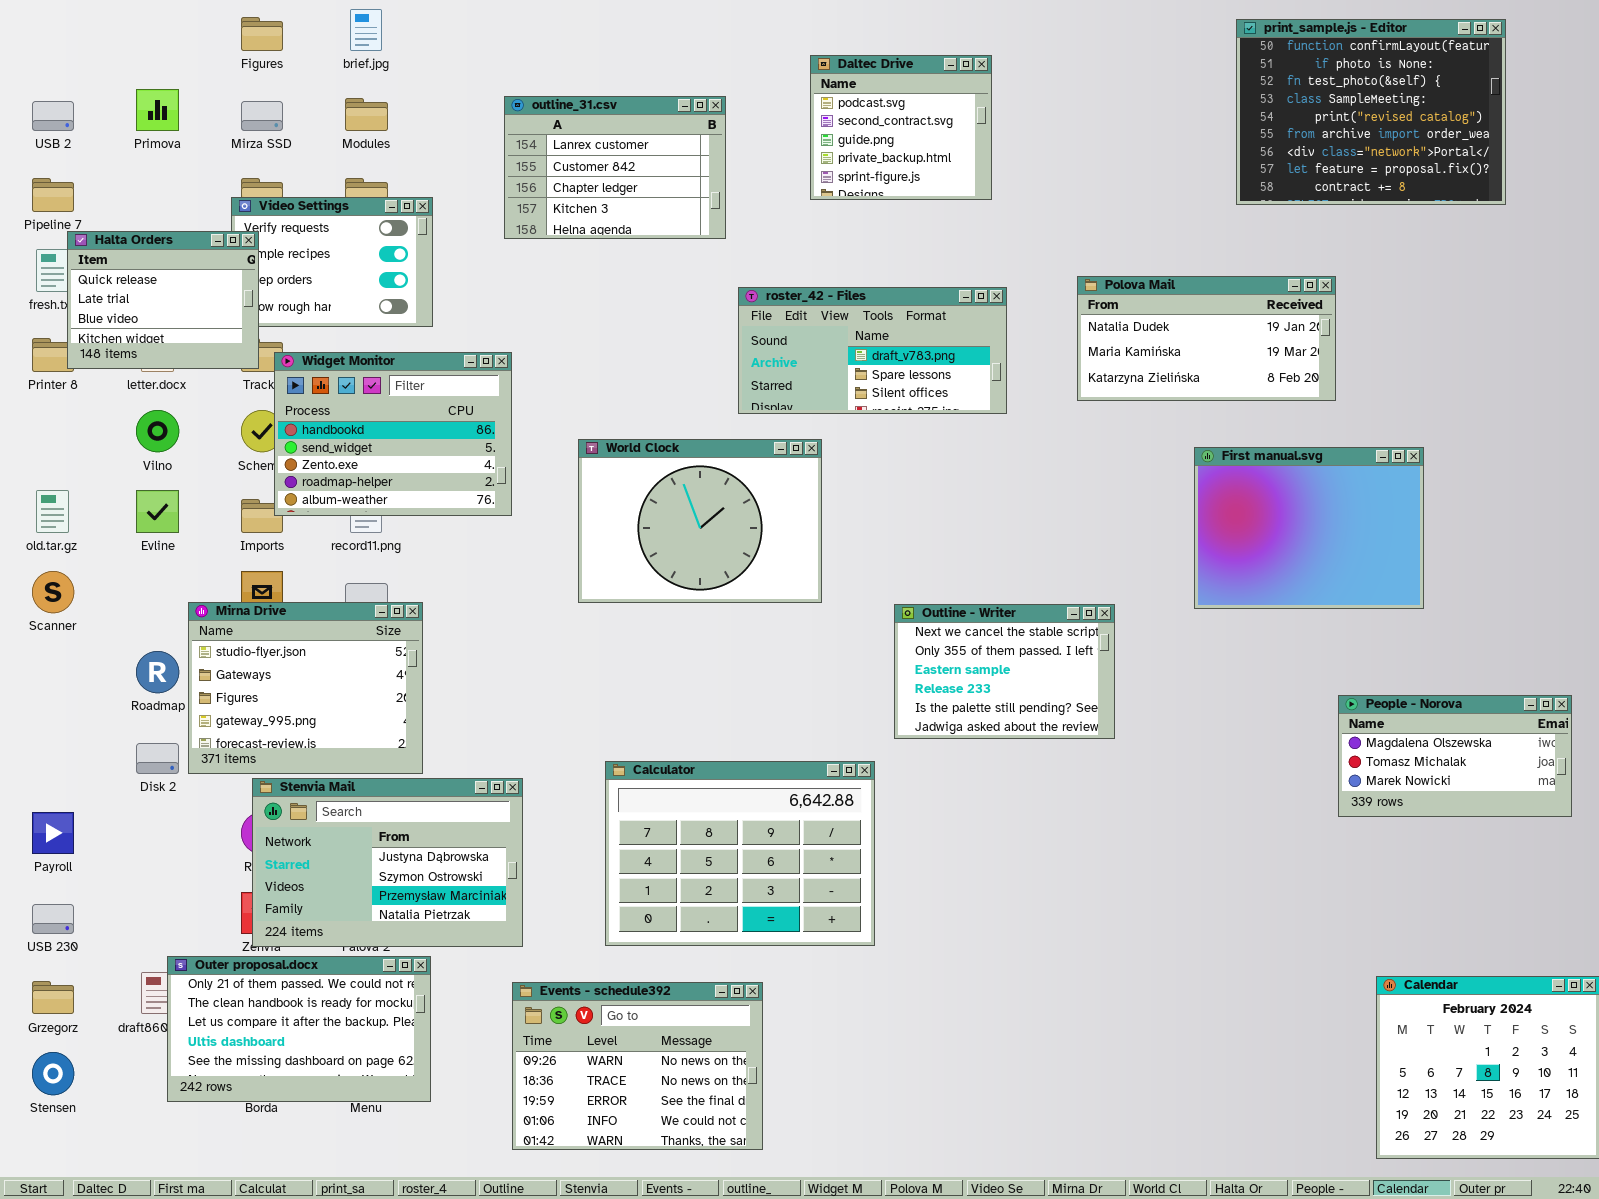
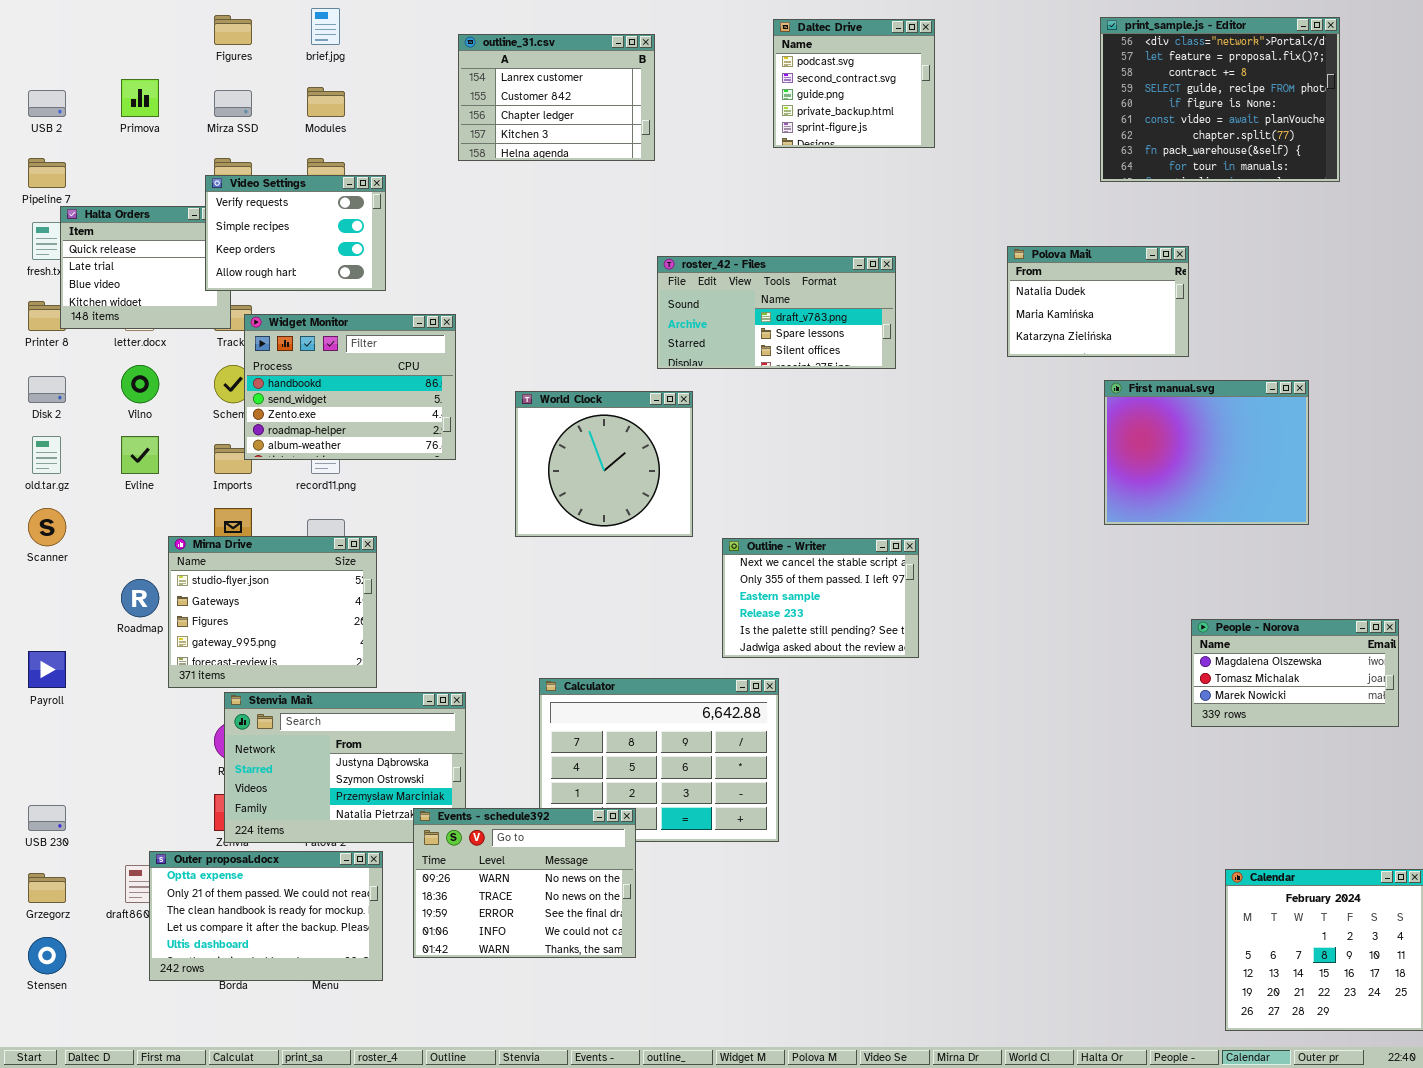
print_sample.js - Editor: [1236,19,1506,205] -> [1100,17,1340,182], scrolled down 6 rows
Daltec Drive: [810,55,992,200] -> [773,19,935,148], moved
outline_31.csv: [504,96,726,239] -> [458,34,655,161], moved
Video Settings: [231,197,433,327] -> [205,175,386,291], raised
Polova Mail: [1077,276,1336,401] -> [1007,246,1189,357], resized
World Clock: [578,439,822,603] -> [515,391,693,537], resized
First manual.svg: [1194,447,1424,609] -> [1104,380,1309,525], moved
Outline - Writer: [894,604,1115,739] -> [722,538,919,658], moved
Disk 2: [136,743,179,774] -> [28,376,66,403], moved
Payroll: [32,812,74,854] -> [28,651,66,688], moved
Outer proposal.docx: [167,956,431,1102] -> [149,851,383,981], scrolled up 1 row
Events - schedule392: [512,982,763,1150] -> [413,808,636,958], moved

